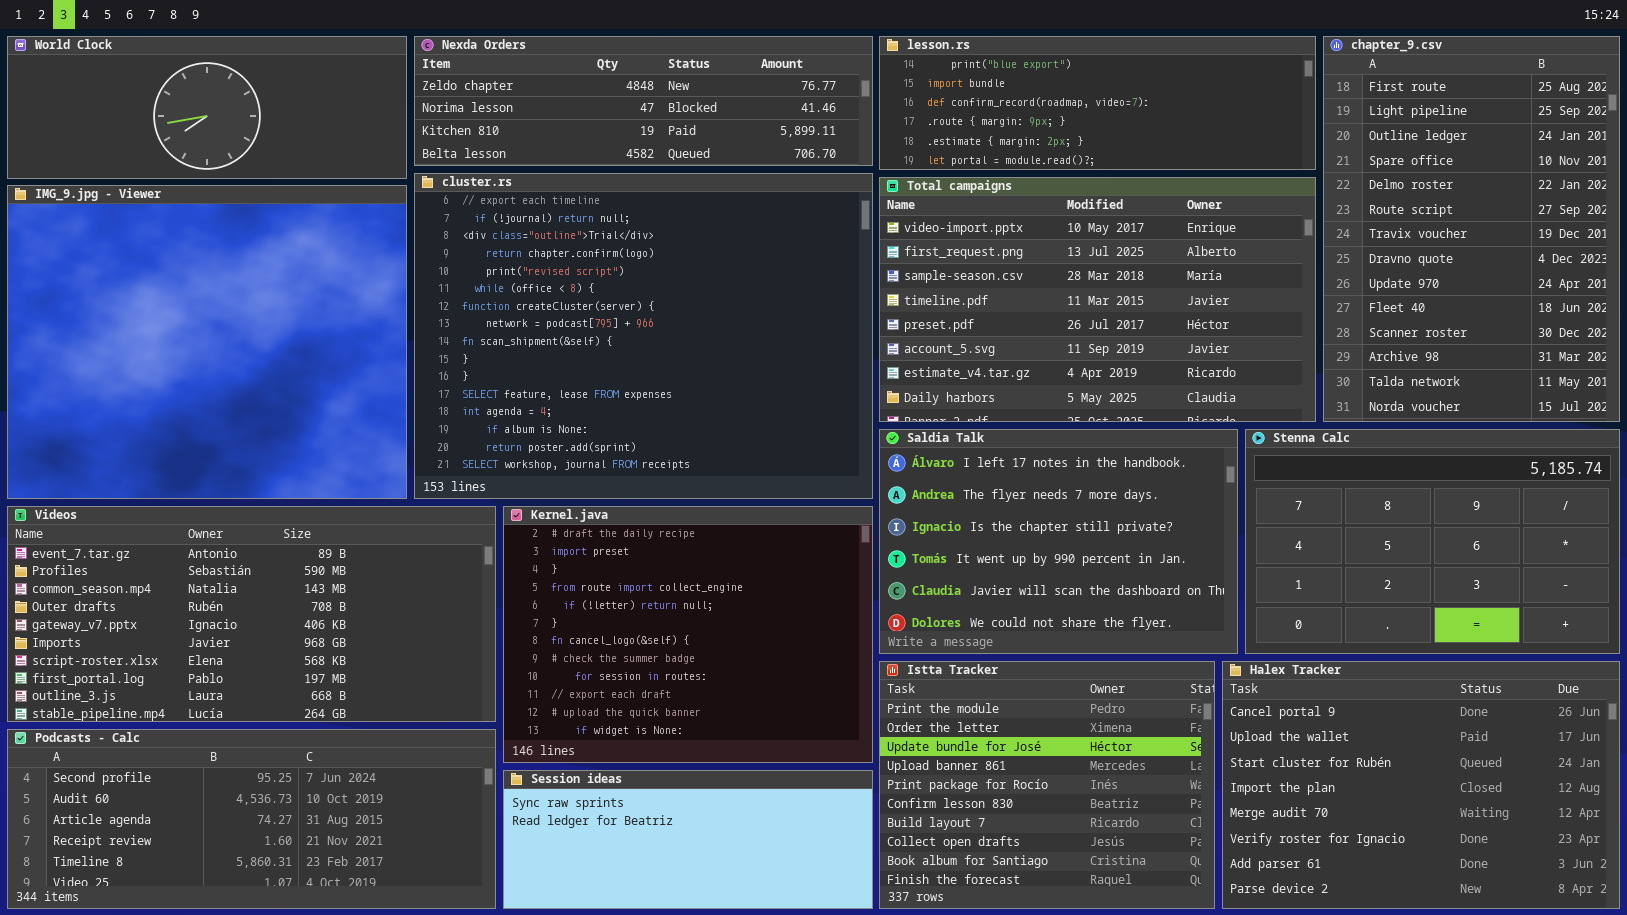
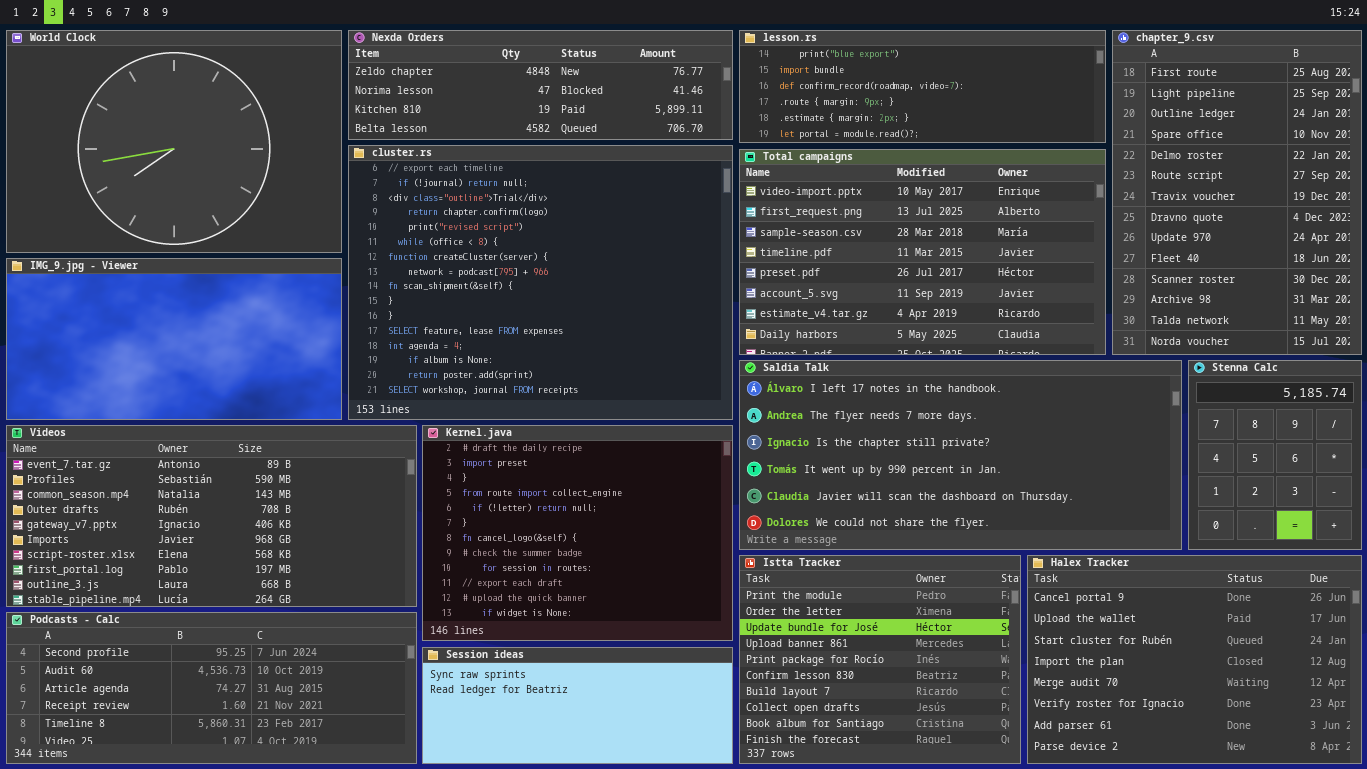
World Clock: [7,36,407,179] -> [6,30,342,253], resized
IMG_9.jpg - Viewer: [7,185,407,499] -> [6,258,342,420], resized
Saldia Talk: [879,429,1238,654] -> [739,360,1182,550], resized
Stenna Calc: [1245,429,1620,654] -> [1188,360,1362,550], resized

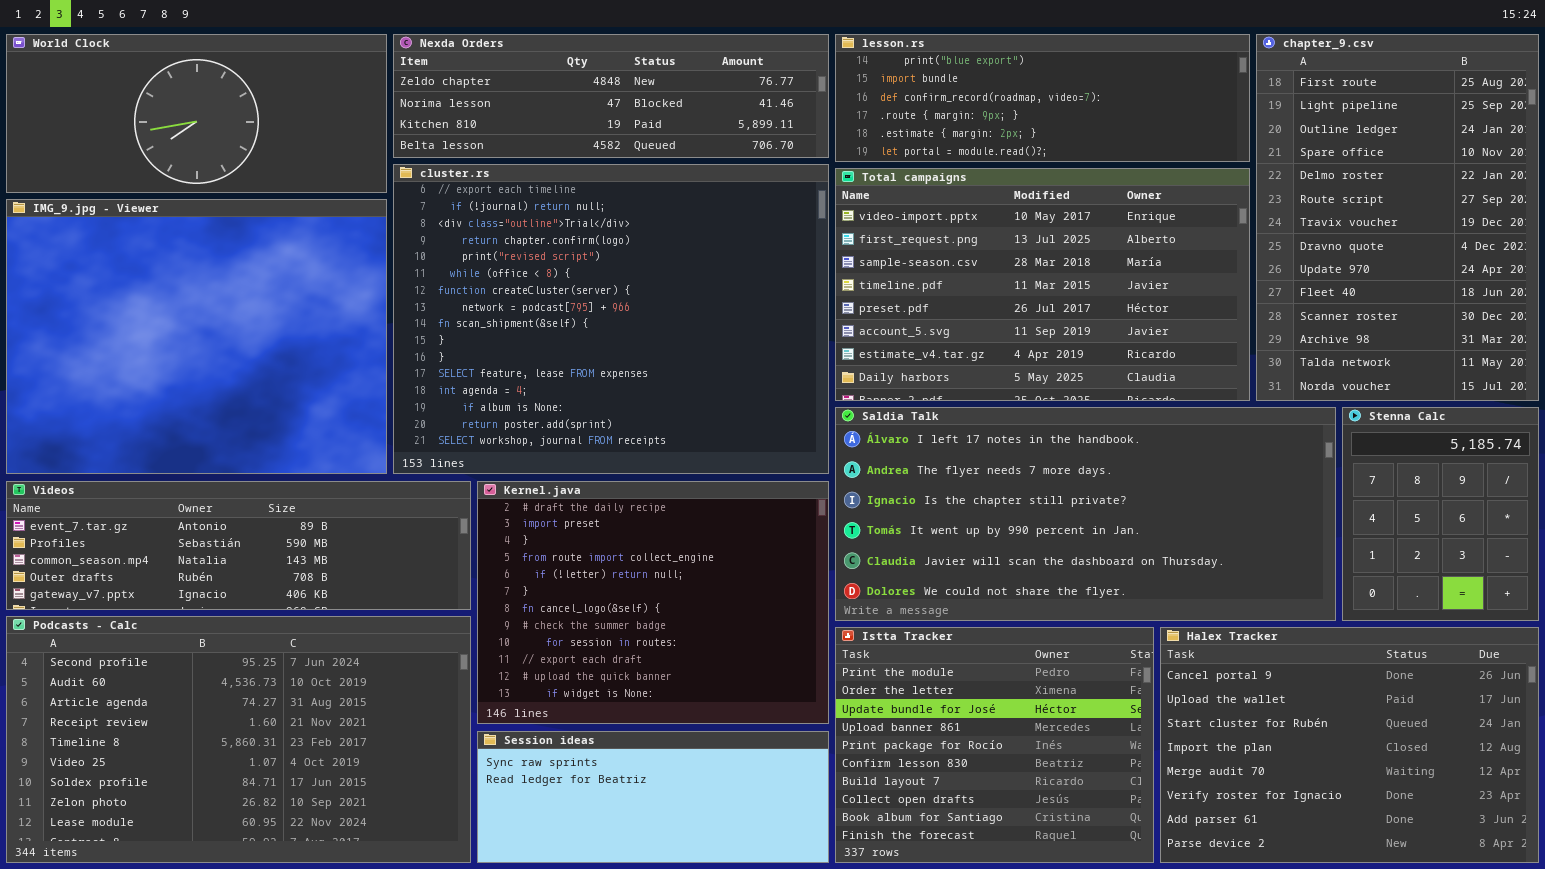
World Clock: [6,30,342,253] -> [6,34,387,193], resized
IMG_9.jpg - Viewer: [6,258,342,420] -> [6,199,387,474], resized
Videos: [6,425,417,607] -> [6,481,471,610], resized
Podcasts - Calc: [6,612,417,764] -> [6,616,471,863], resized

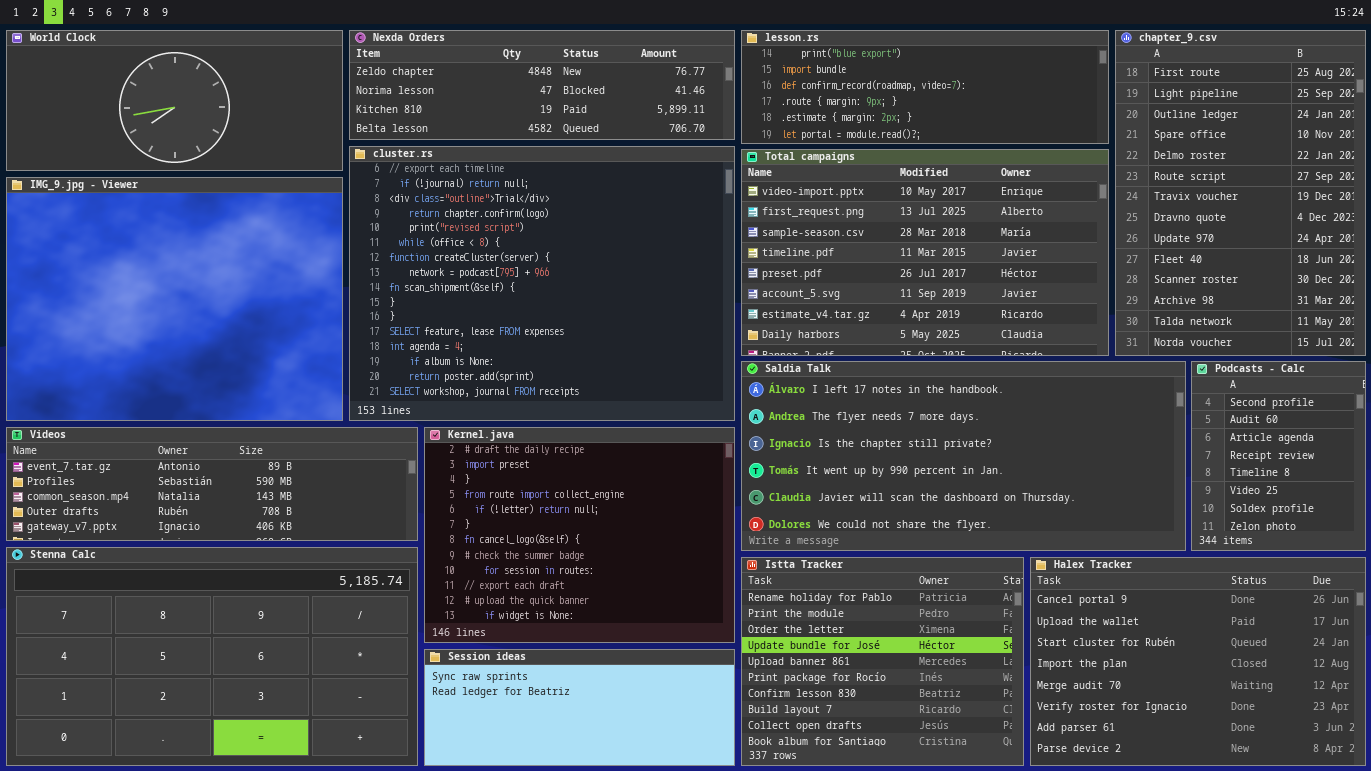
Stenna Calc: [1342,407,1539,621] -> [6,547,418,766], moved, resized
Podcasts - Calc: [6,616,471,863] -> [1191,361,1366,551], moved, resized
Istta Tracker: [835,627,1154,863] -> [741,557,1024,766], scrolled up 1 row

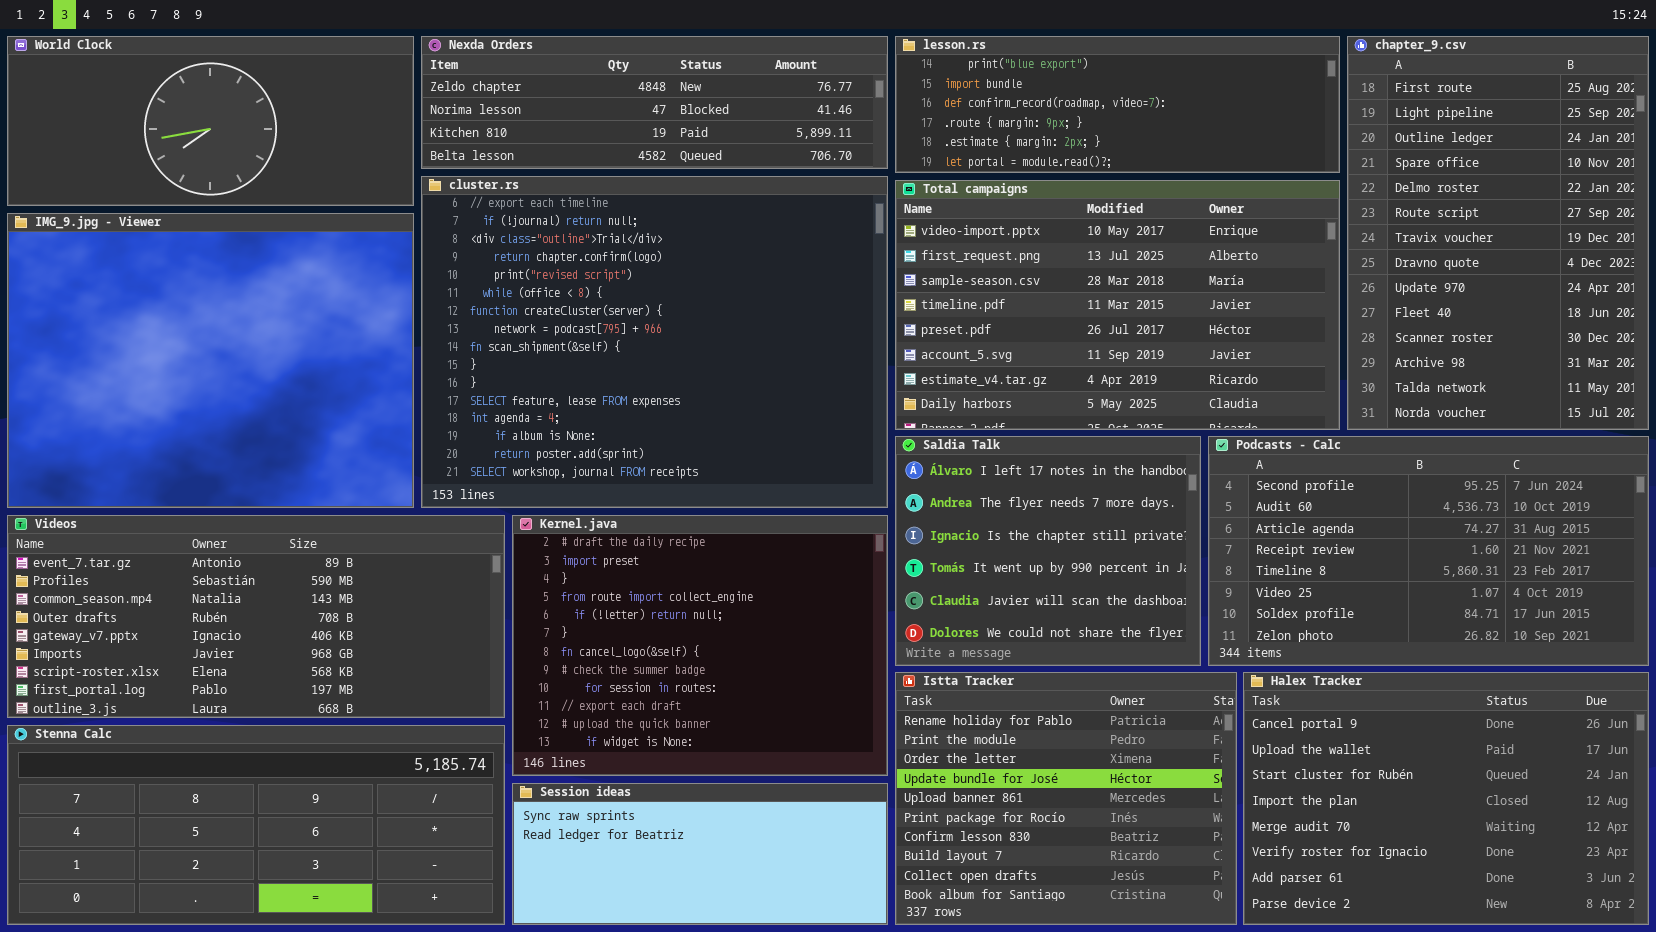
Saldia Talk: [741,361,1186,551] -> [895,436,1201,666], resized
Podcasts - Calc: [1191,361,1366,551] -> [1208,436,1649,666], resized
Videos: [6,427,418,541] -> [7,515,505,718], resized
Stenna Calc: [6,547,418,766] -> [7,725,505,925], resized

